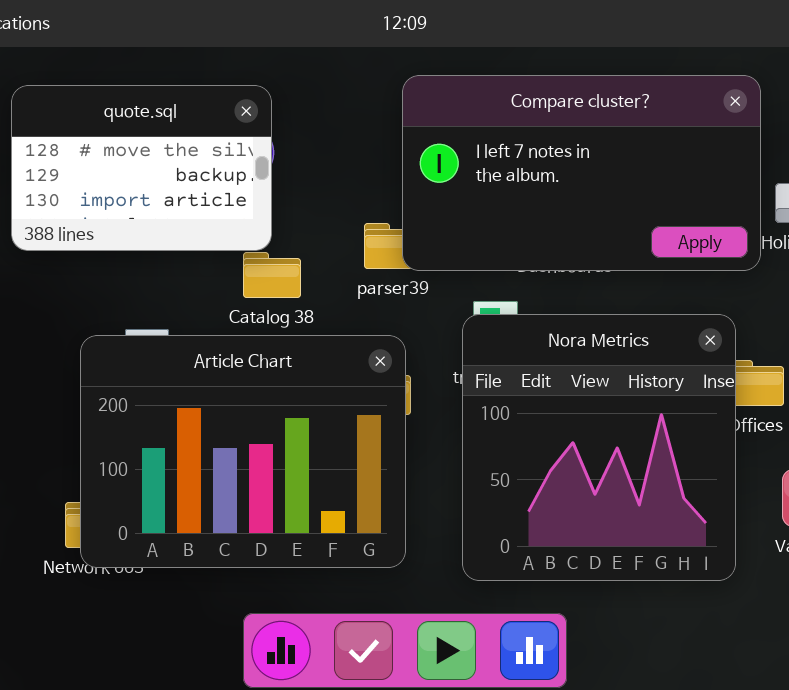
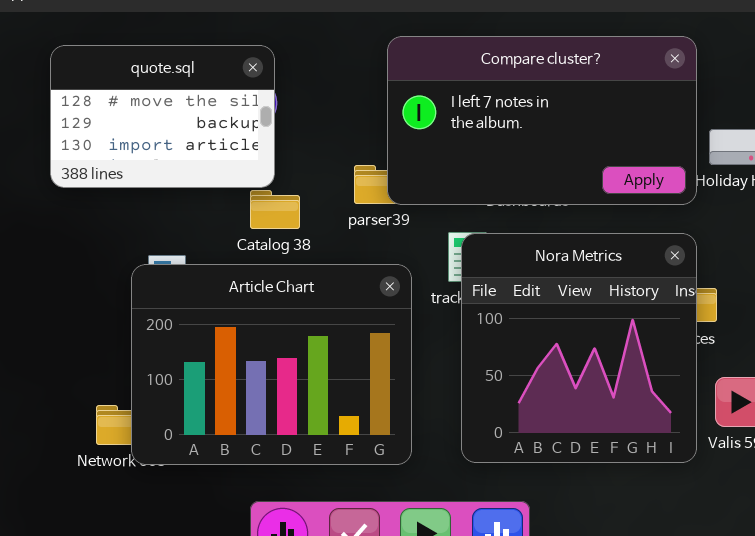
Nora Metrics: [462,314,736,581] -> [461,233,697,463], moved
Article Chart: [80,335,406,568] -> [131,264,412,465], moved

